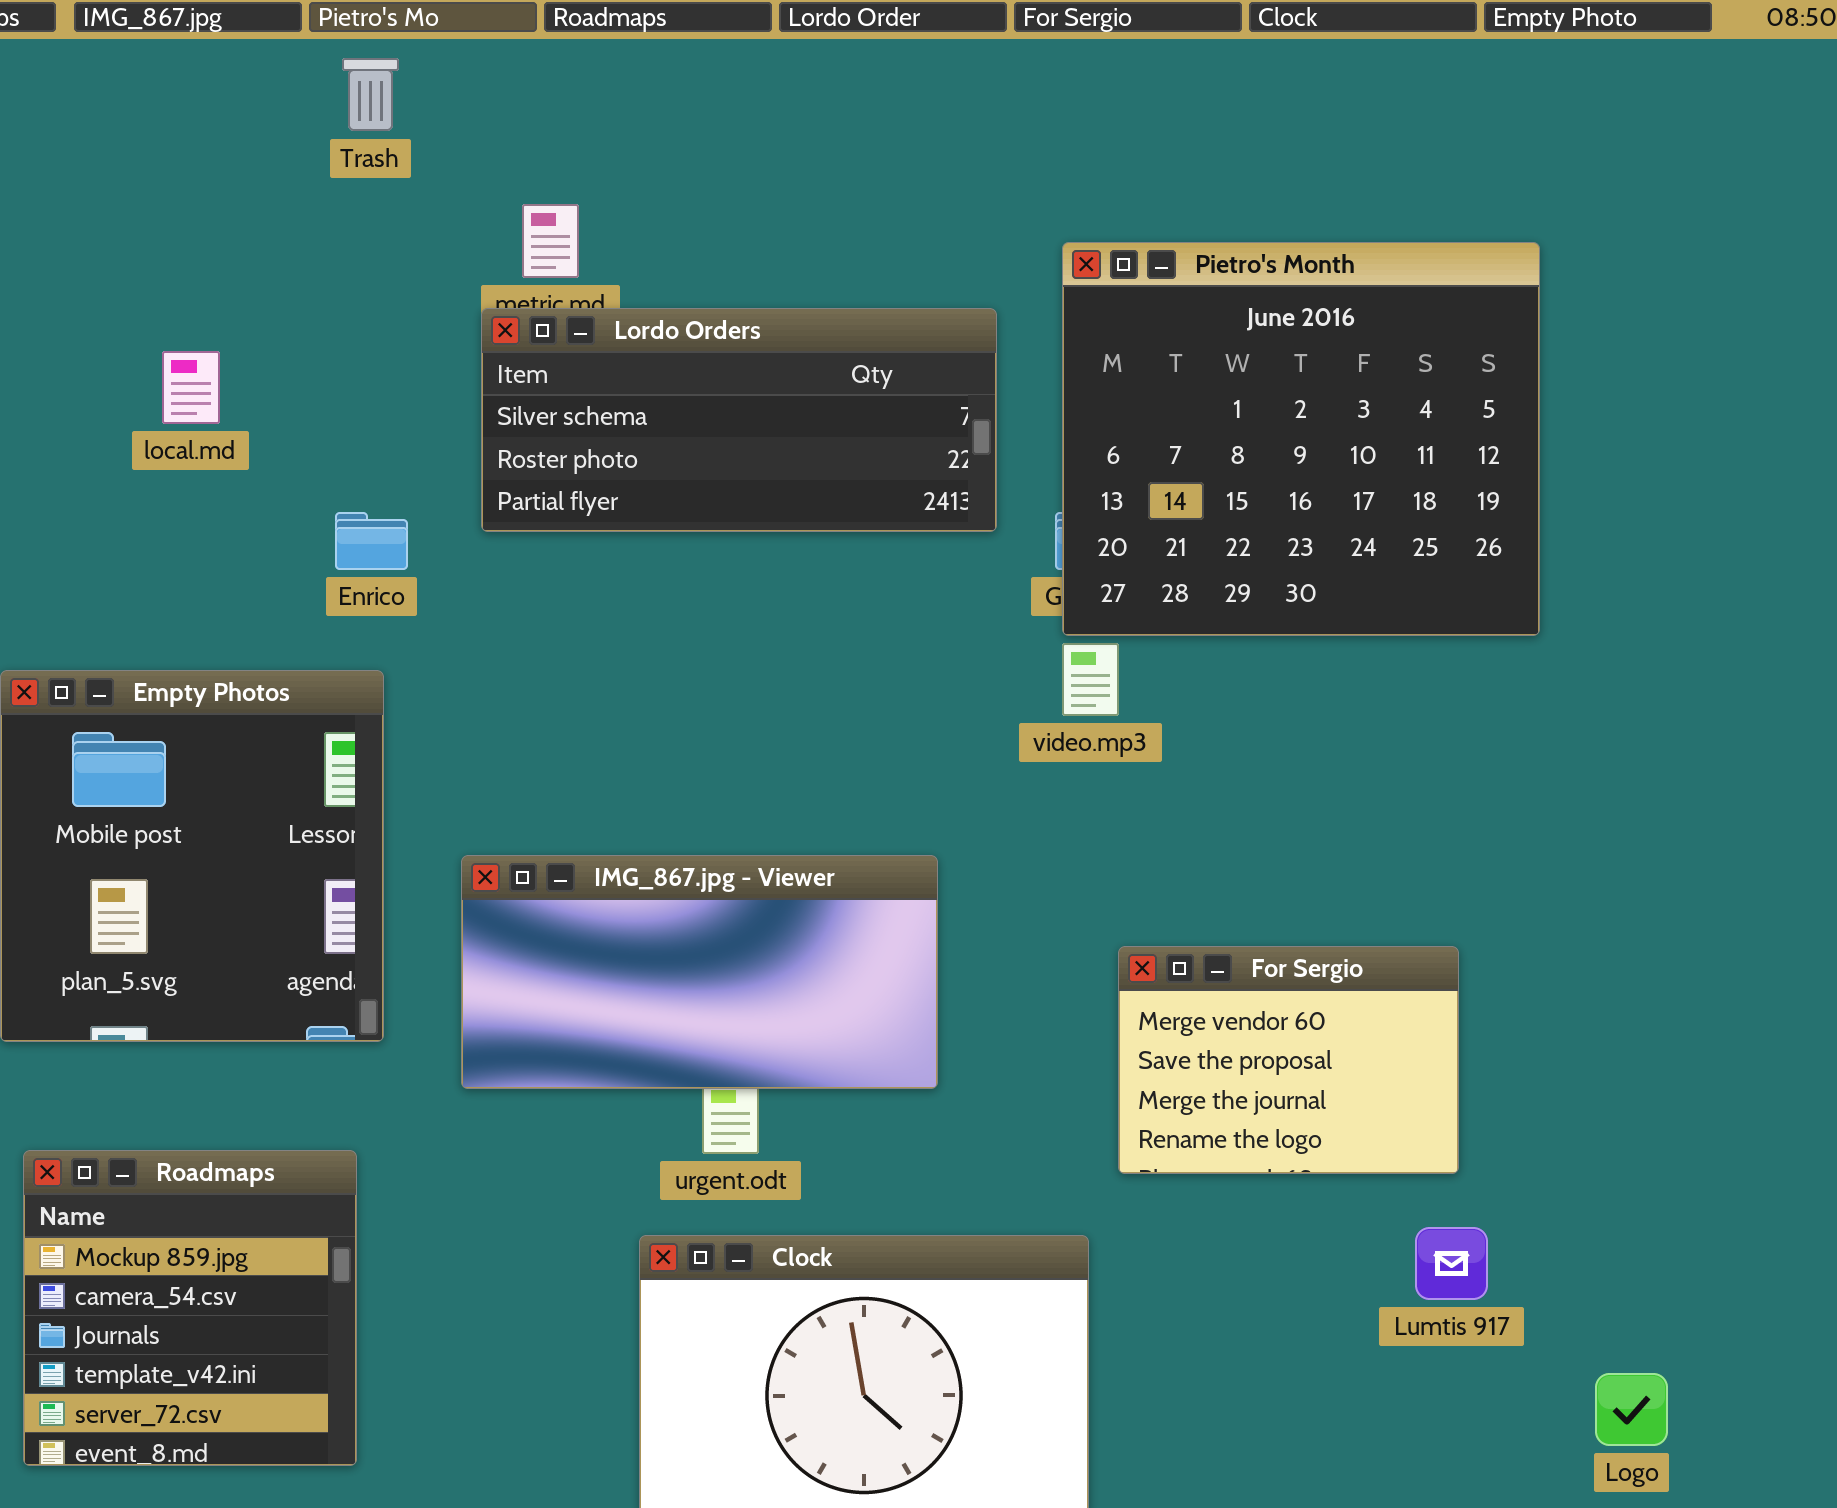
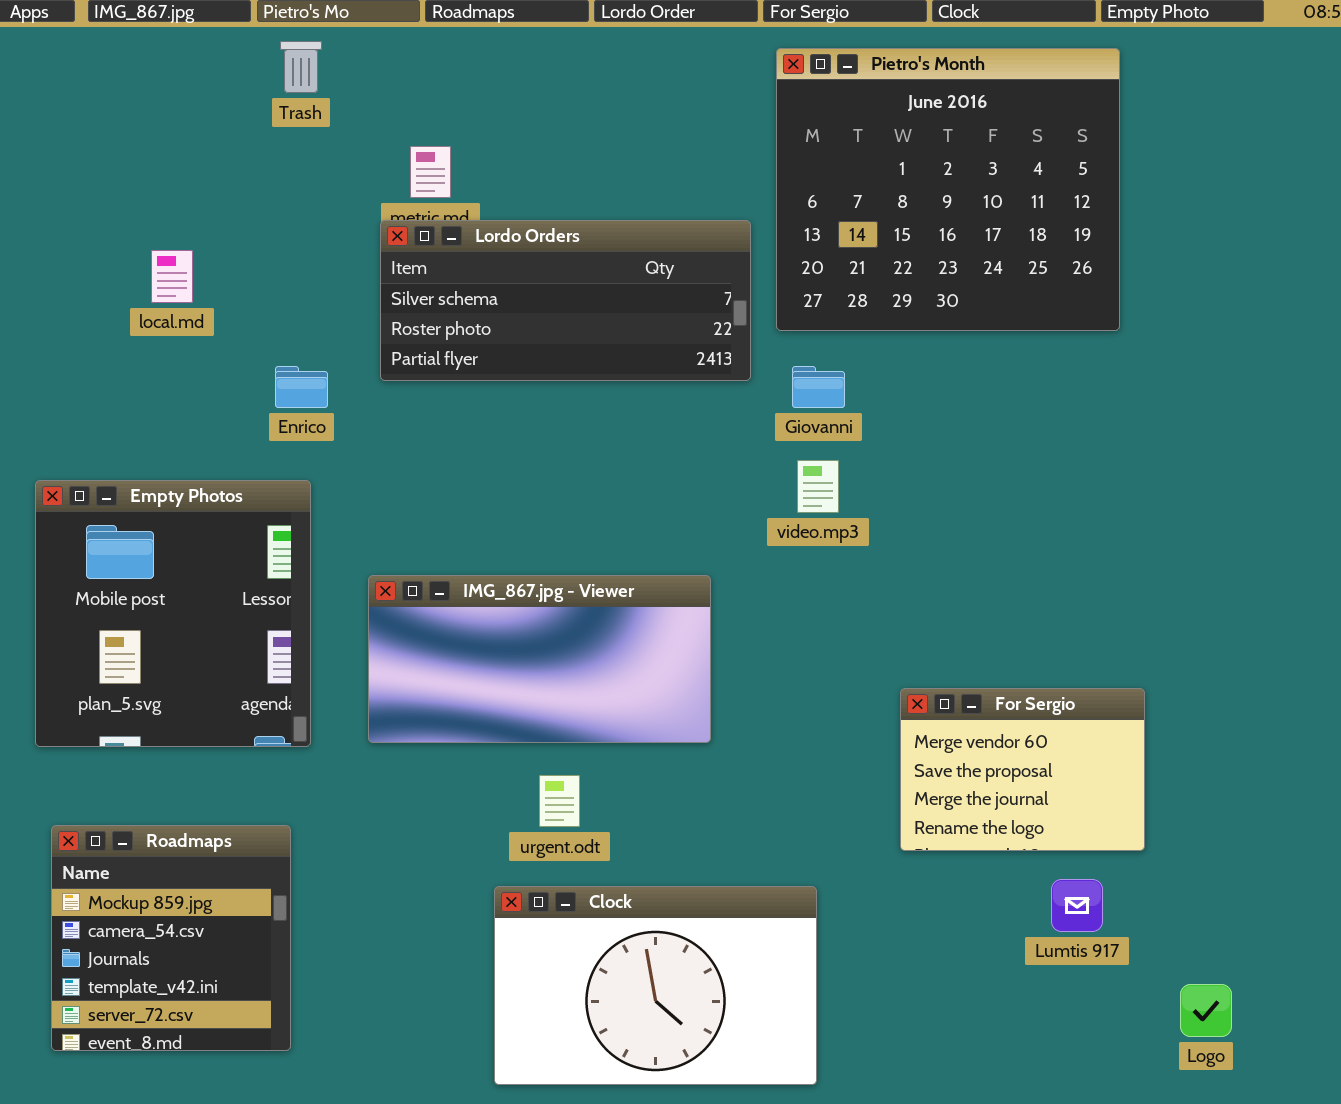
Pietro's Month: [1062,242,1540,636] -> [776,48,1120,331], moved
IMG_867.jpg - Viewer: [461,855,938,1089] -> [368,575,711,743], moved
For Sergio: [1118,946,1459,1174] -> [900,688,1145,851], moved

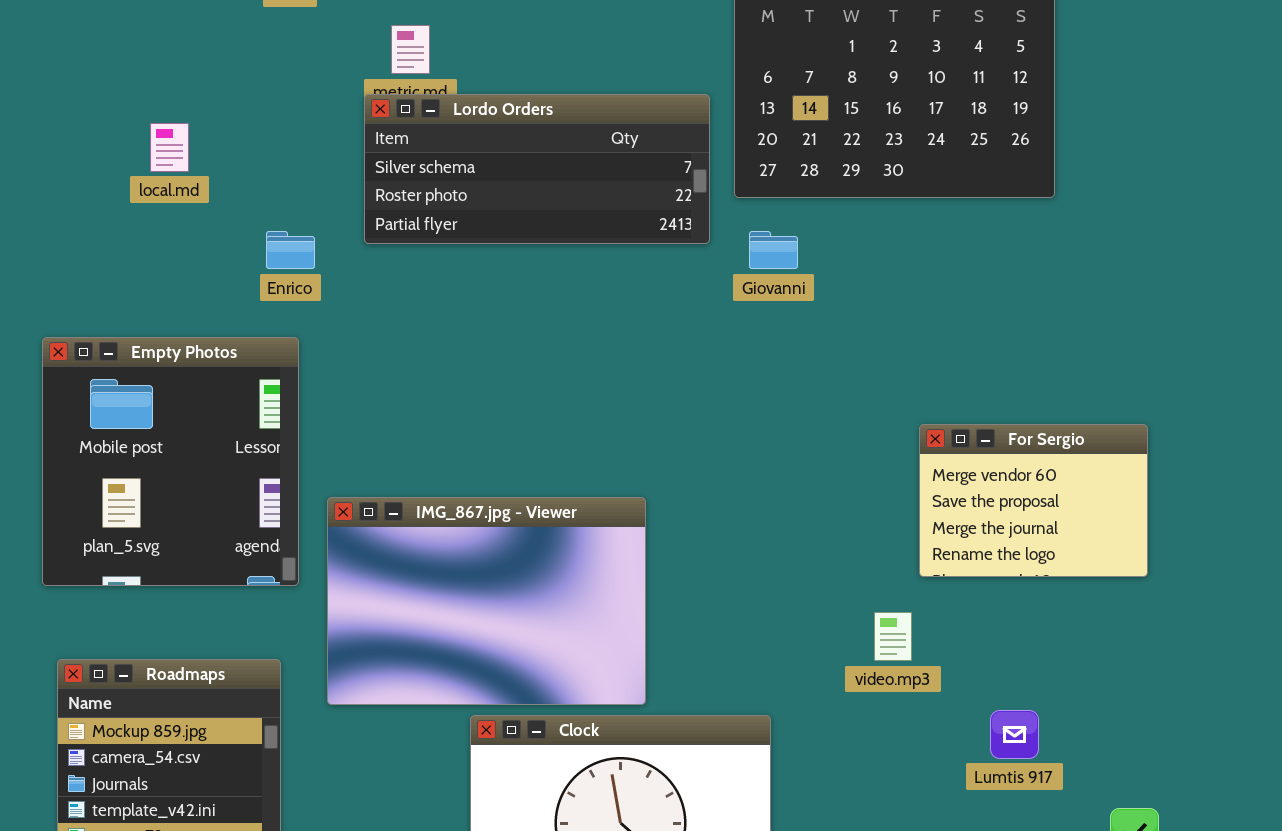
video.mp3: [797,460,839,513] -> [874,612,912,661], moved
IMG_867.jpg - Viewer: [368,575,711,743] -> [327,497,646,705], moved, resized
For Sergio: [900,688,1145,851] -> [919,424,1148,577], moved

